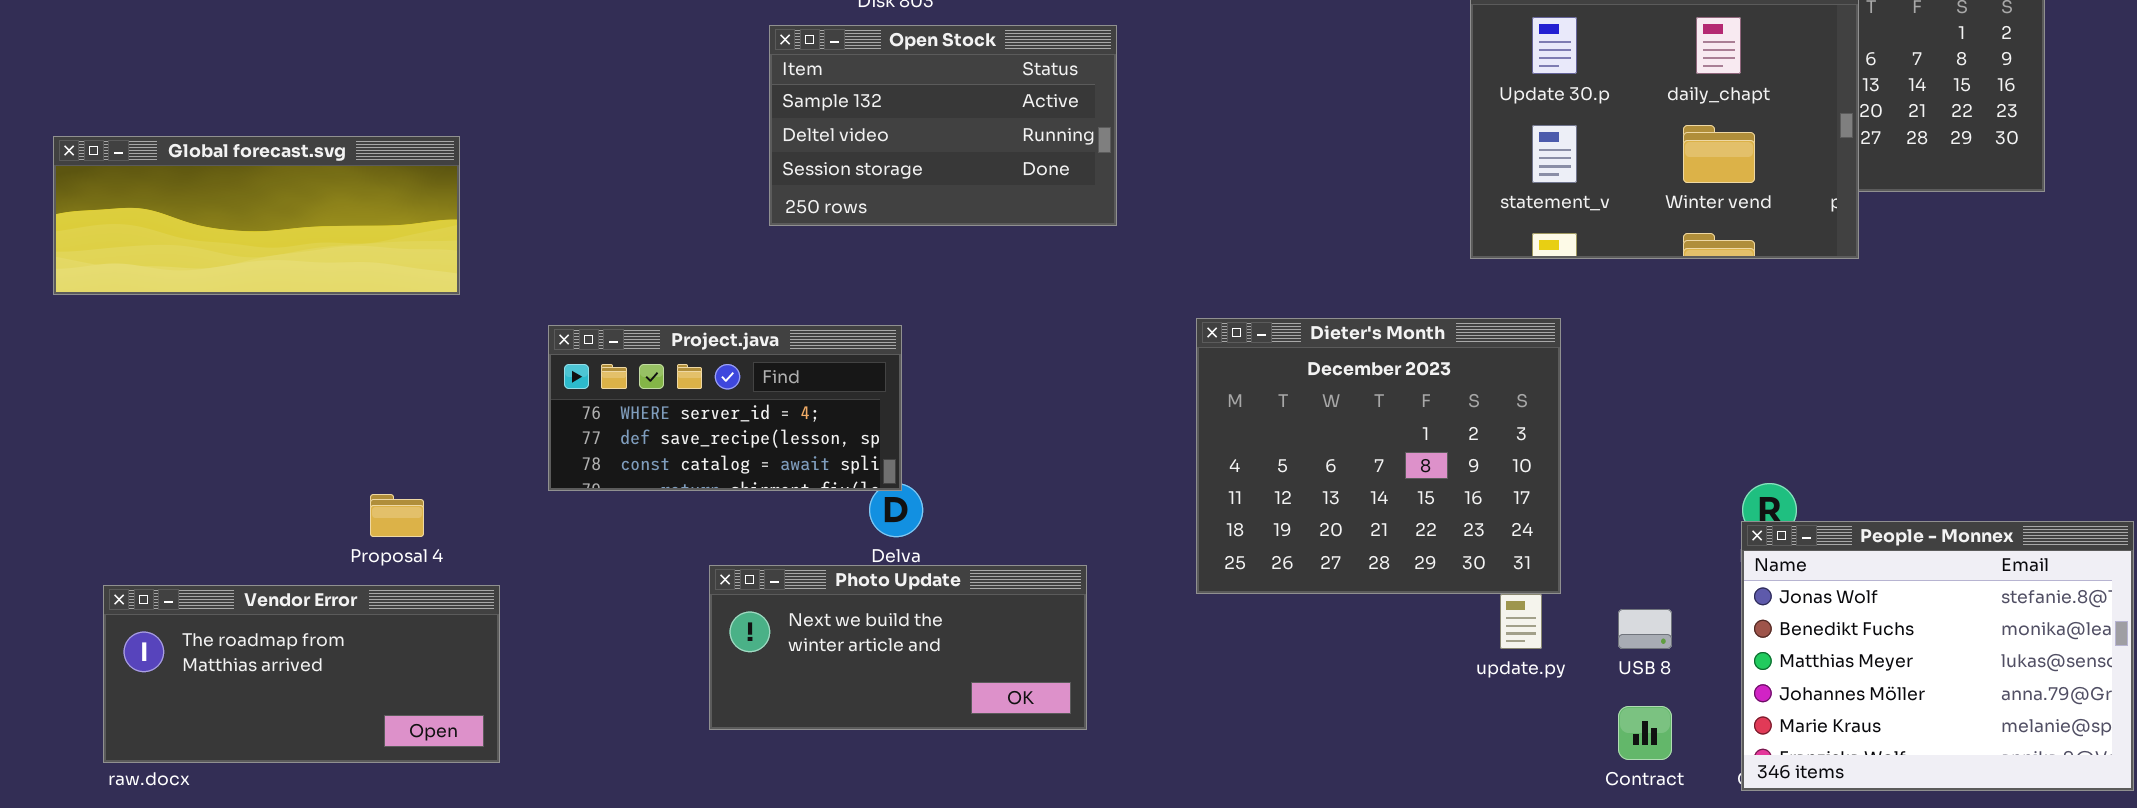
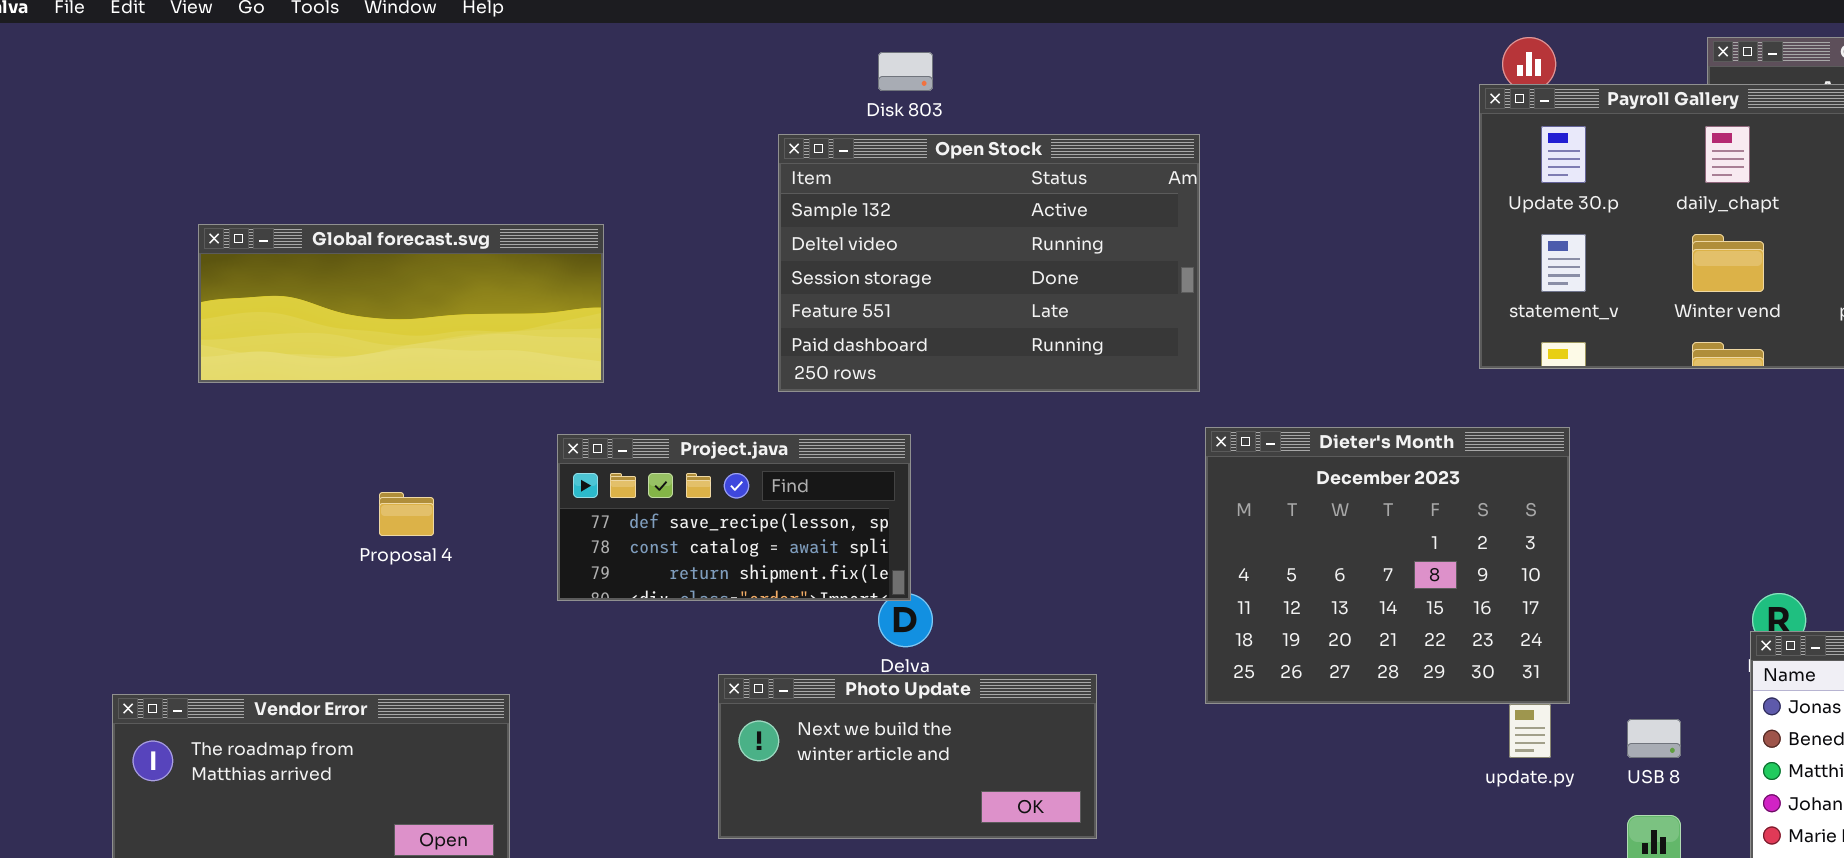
Open Stock: [769,25,1117,226] -> [778,134,1200,392], resized
Global forecast.svg: [53,136,460,295] -> [198,224,604,383], moved
Project.java: [548,325,902,491] -> [557,434,911,601], scrolled down 1 row
Proposal 4: [370,494,424,537] -> [379,492,434,536], moved

